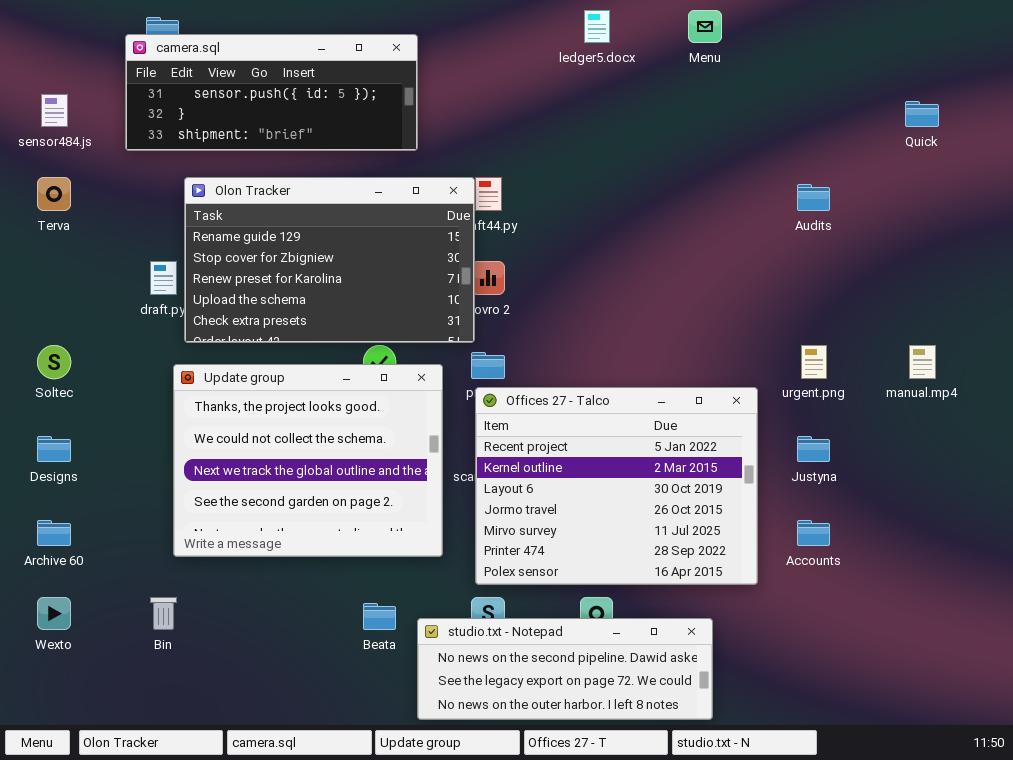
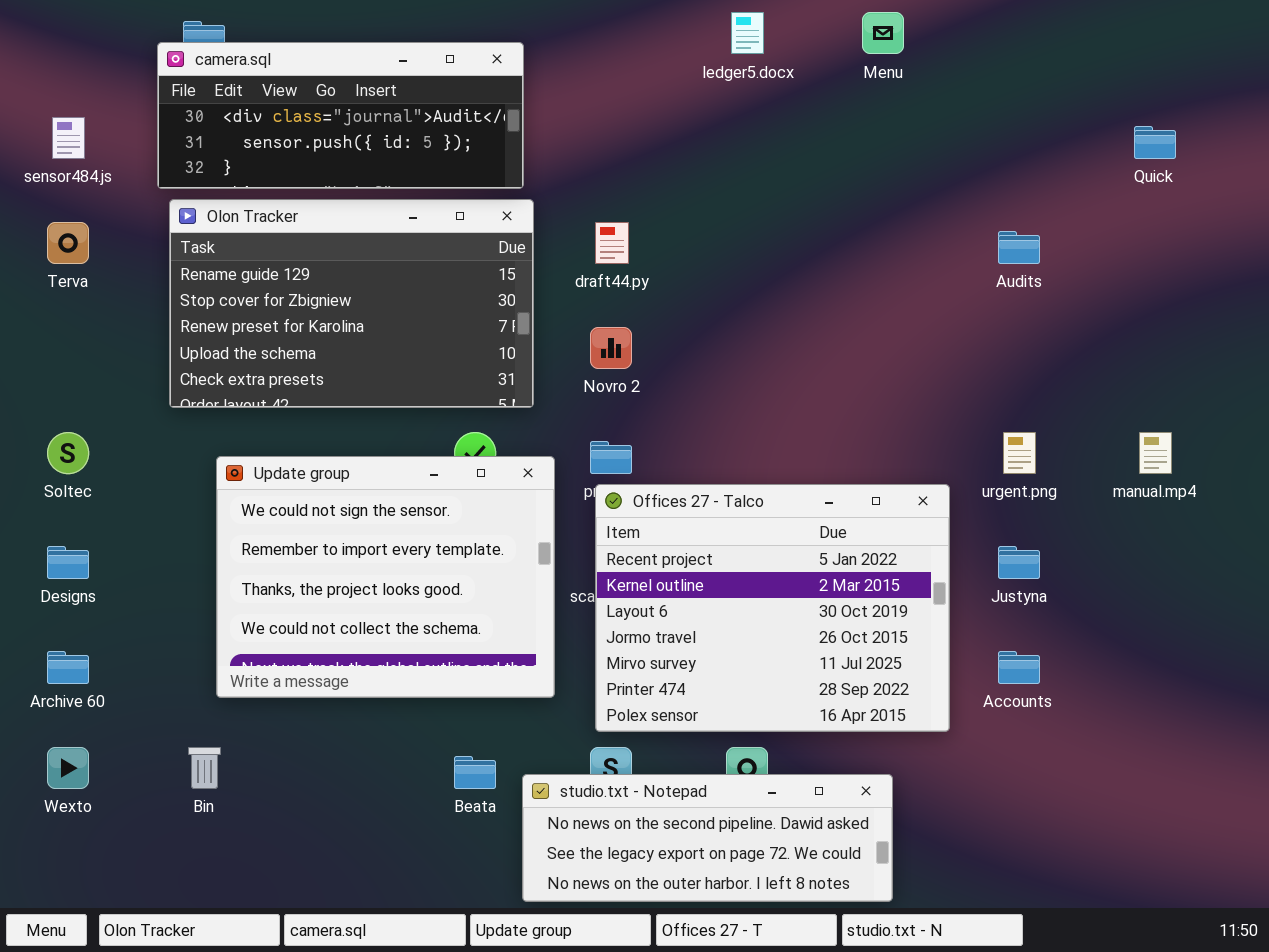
camera.sql: [125,34,418,151] -> [157,42,524,189], scrolled up 1 row
Olon Tracker: [184,177,475,343] -> [169,199,534,408], moved
Update group: [173,364,443,557] -> [216,456,555,698], scrolled up 2 rows

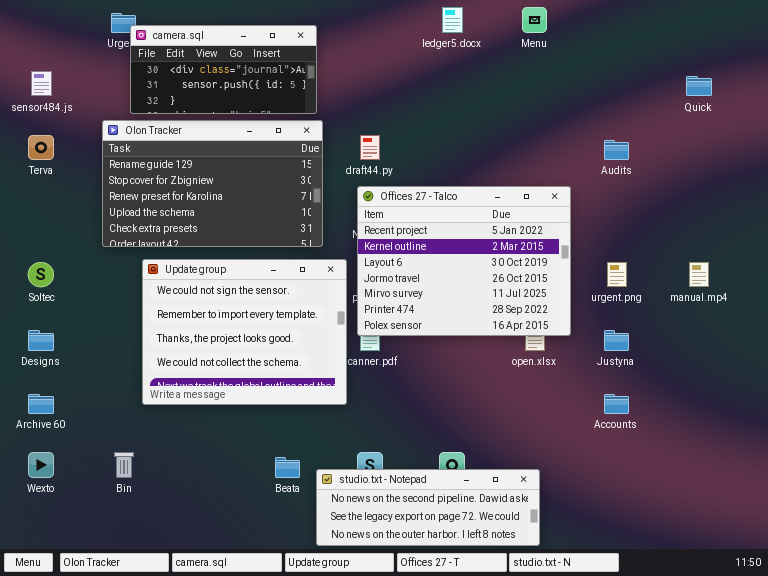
camera.sql: [157,42,524,189] -> [130,25,317,114], resized
Update group: [216,456,555,698] -> [142,259,347,405], moved
Offices 27 - Talco: [595,484,950,732] -> [357,186,571,336], moved

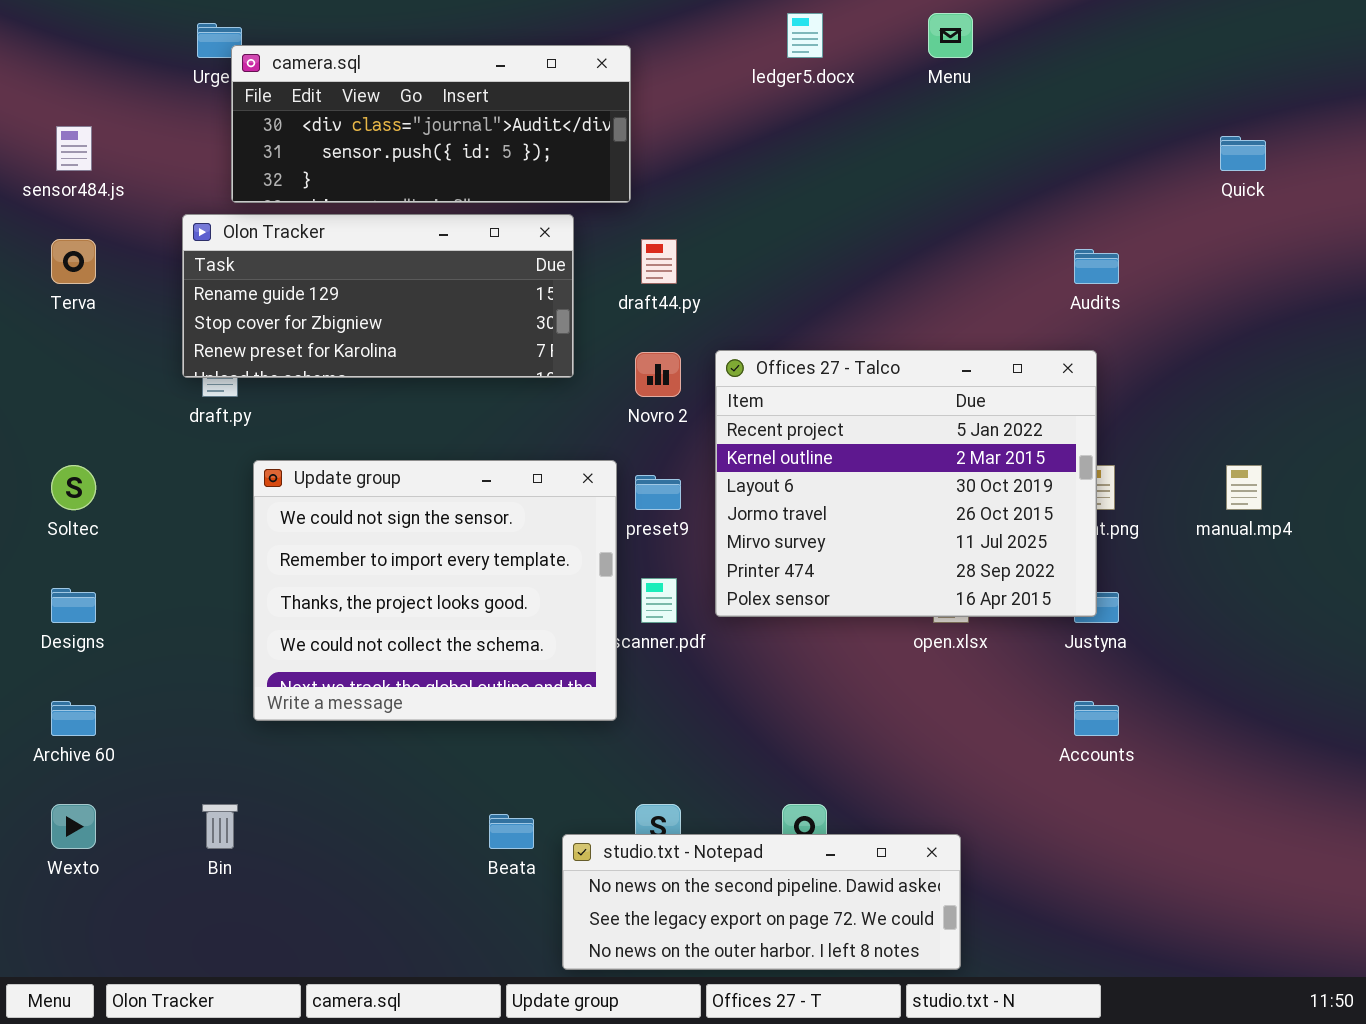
camera.sql: [130,25,317,114] -> [231,45,631,203], resized
Olon Tracker: [102,120,323,247] -> [182,214,574,378], resized
Offices 27 - Talco: [357,186,571,336] -> [715,350,1097,617], moved

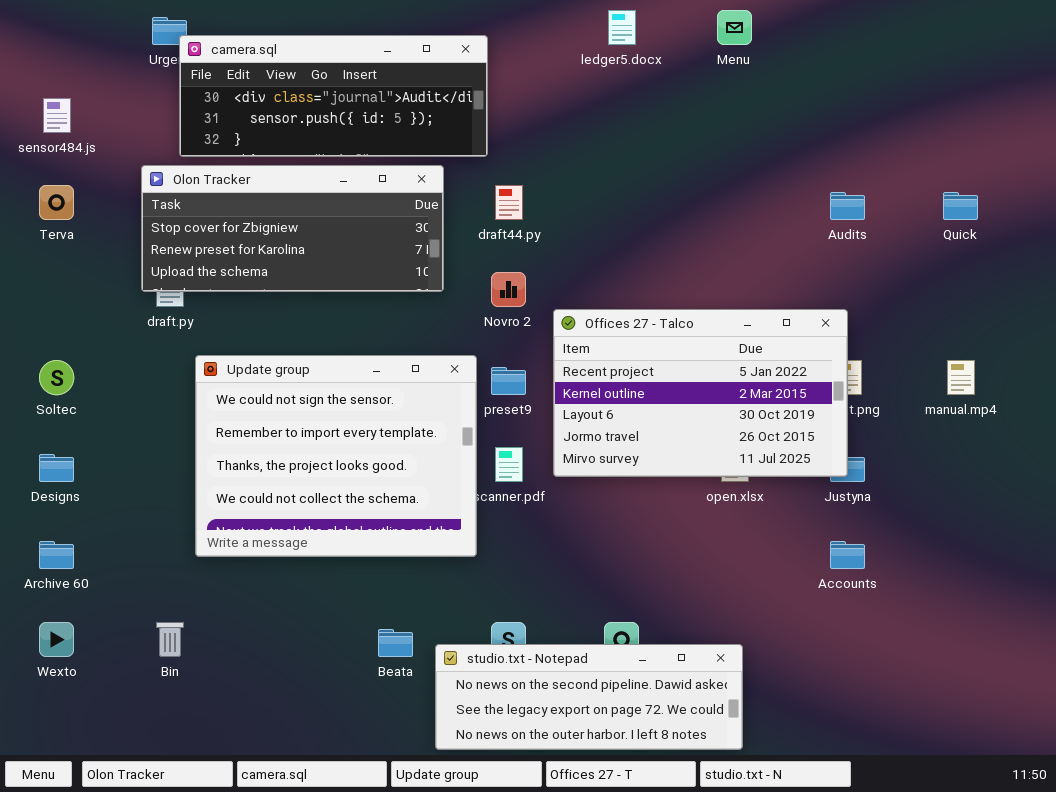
Quick: [1220,136,1266,171] -> [943,192,978,220], moved
Olon Tracker: [182,214,574,378] -> [141,165,444,292], scrolled down 1 row
Offices 27 - Talco: [715,350,1097,617] -> [553,309,848,477], resized

